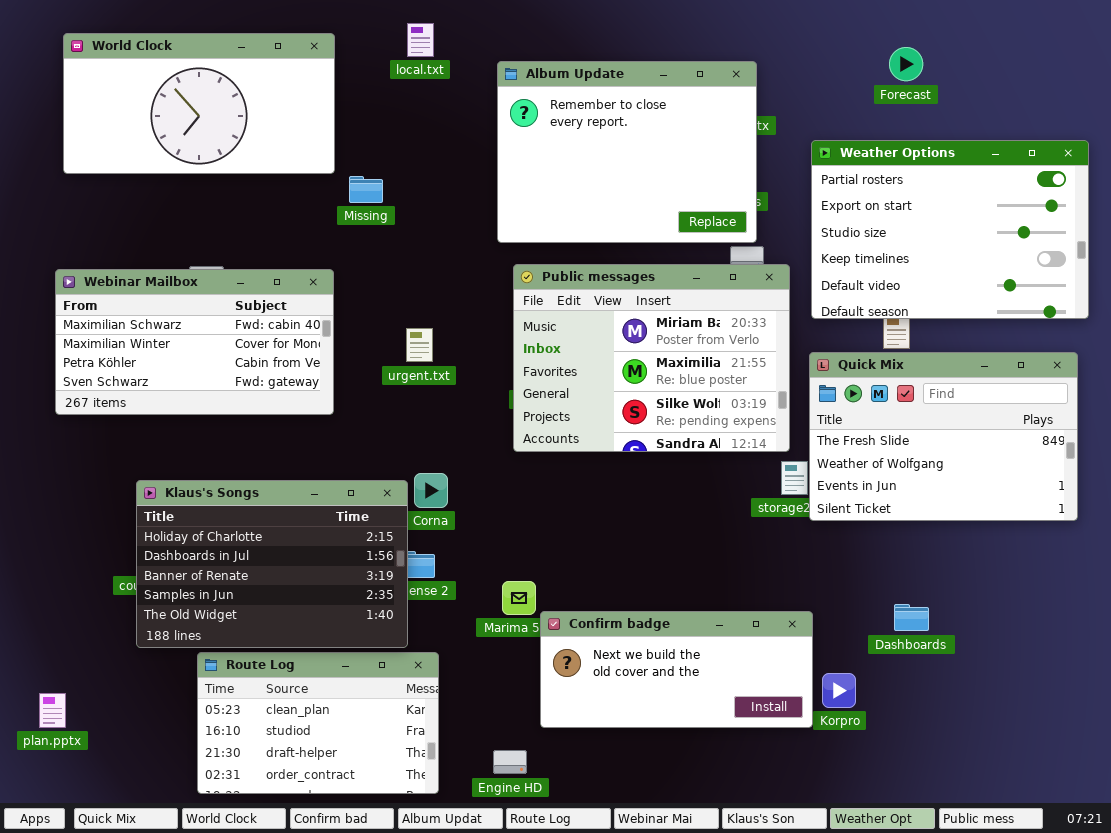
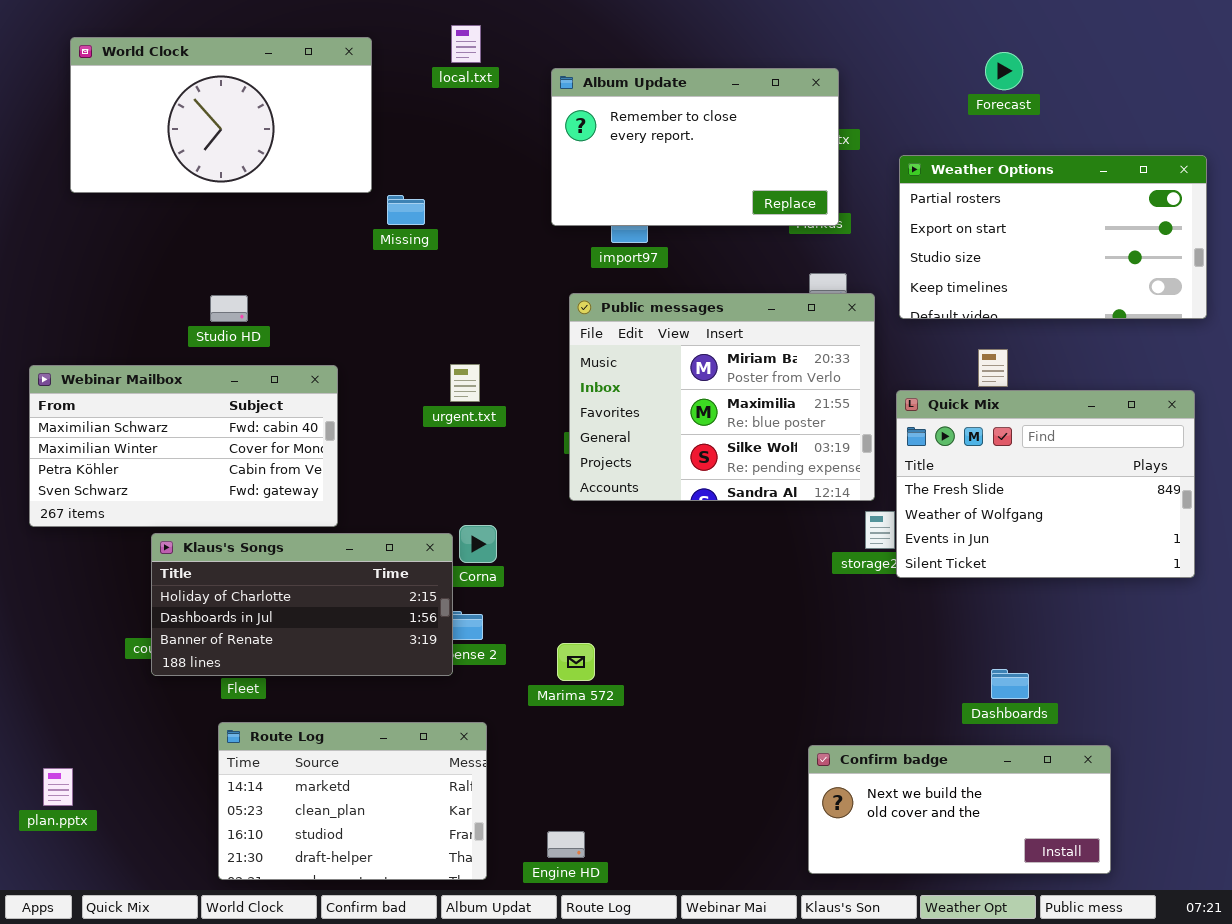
Album Update: [497,61,757,243] -> [551,68,839,226], resized
Weather Options: [811,140,1089,319] -> [899,155,1207,319], resized
Webinar Mailbox: [55,269,334,415] -> [29,365,338,527], moved
Klaus's Songs: [136,480,408,648] -> [151,533,453,676], resized
Confirm badge: [540,611,813,728] -> [808,745,1111,874], moved
Route Log: [197,652,439,794] -> [218,722,487,880], scrolled up 1 row

